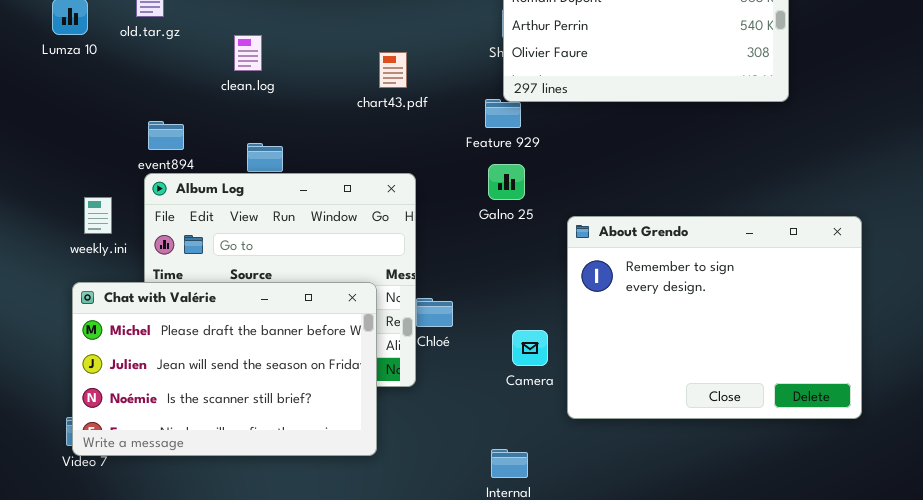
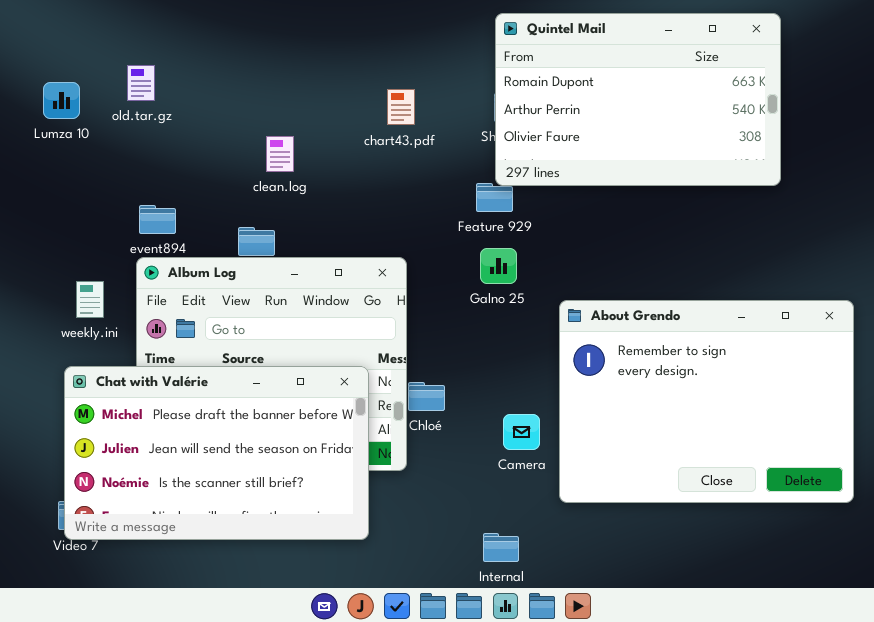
clean.log: [234,35,262,71] -> [266,136,294,172], moved
chart43.pdf: [379,52,407,88] -> [387,89,415,125], moved

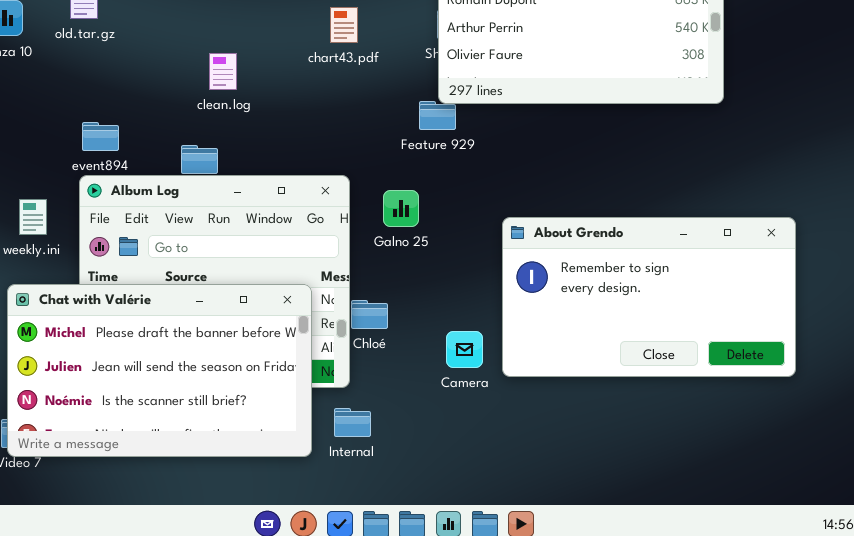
Galno 25: [480,248,517,284] -> [383,190,419,227], moved
About Grendo: [559,300,854,503] -> [502,217,796,377], resized
Internal: [483,533,519,562] -> [334,408,371,437], moved

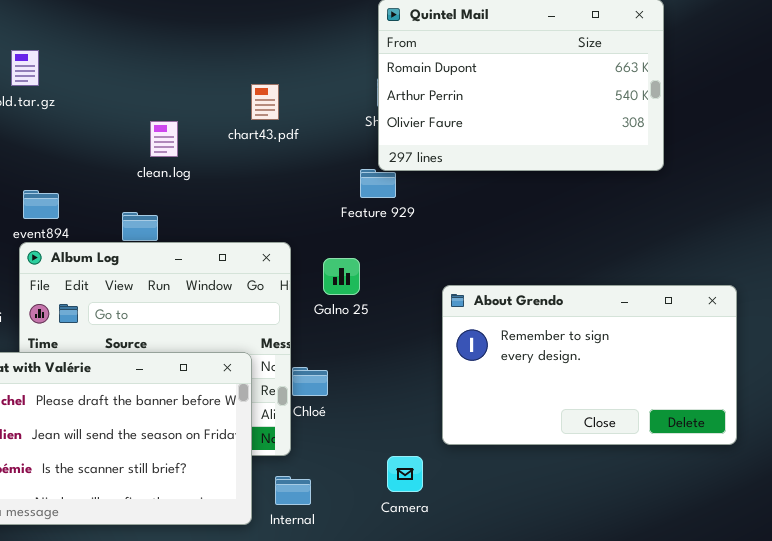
chart43.pdf: [330,7,358,43] -> [251,84,279,120], moved
Camera: [446,331,483,368] -> [387,456,423,492], moved

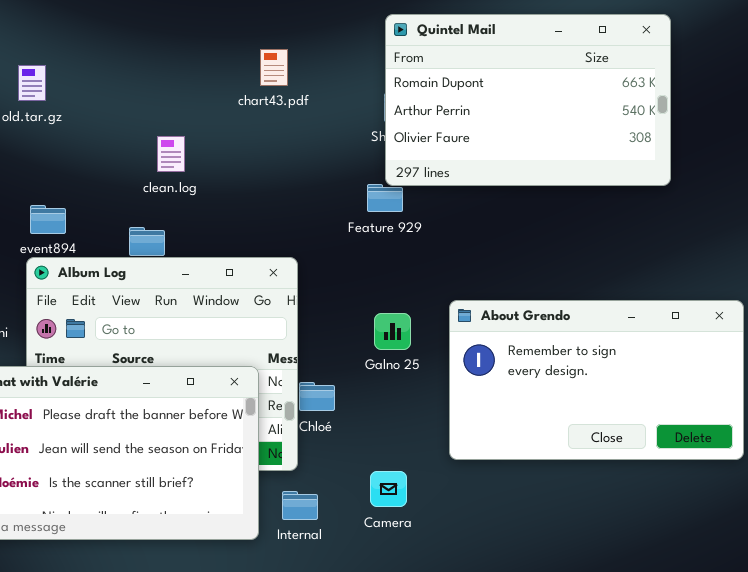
chart43.pdf: [251,84,279,120] -> [260,49,288,86], moved
Galno 25: [323,258,360,295] -> [374,313,411,350], moved
Camera: [387,456,423,492] -> [370,471,407,507], moved

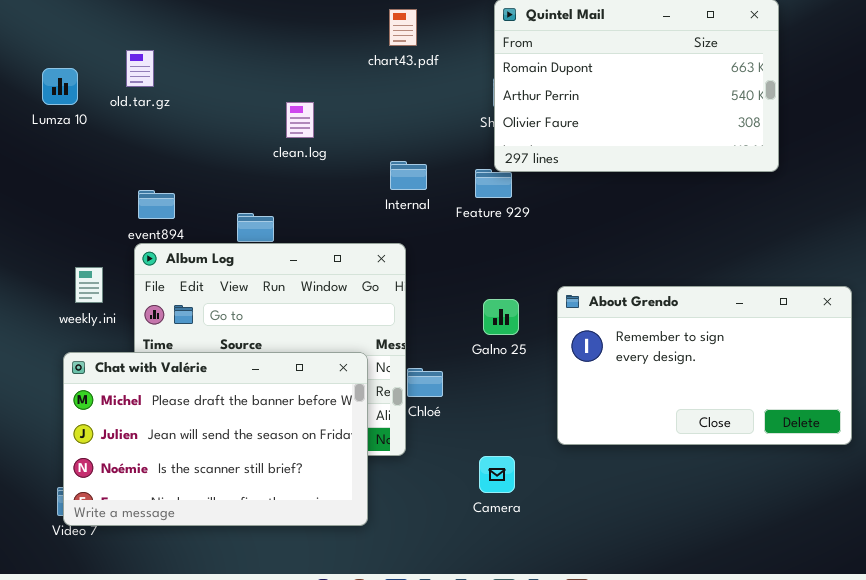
chart43.pdf: [260,49,288,86] -> [389,9,417,46], moved
clean.log: [157,136,185,172] -> [286,102,314,138], moved
Internal: [282,491,318,520] -> [390,161,427,190], moved

